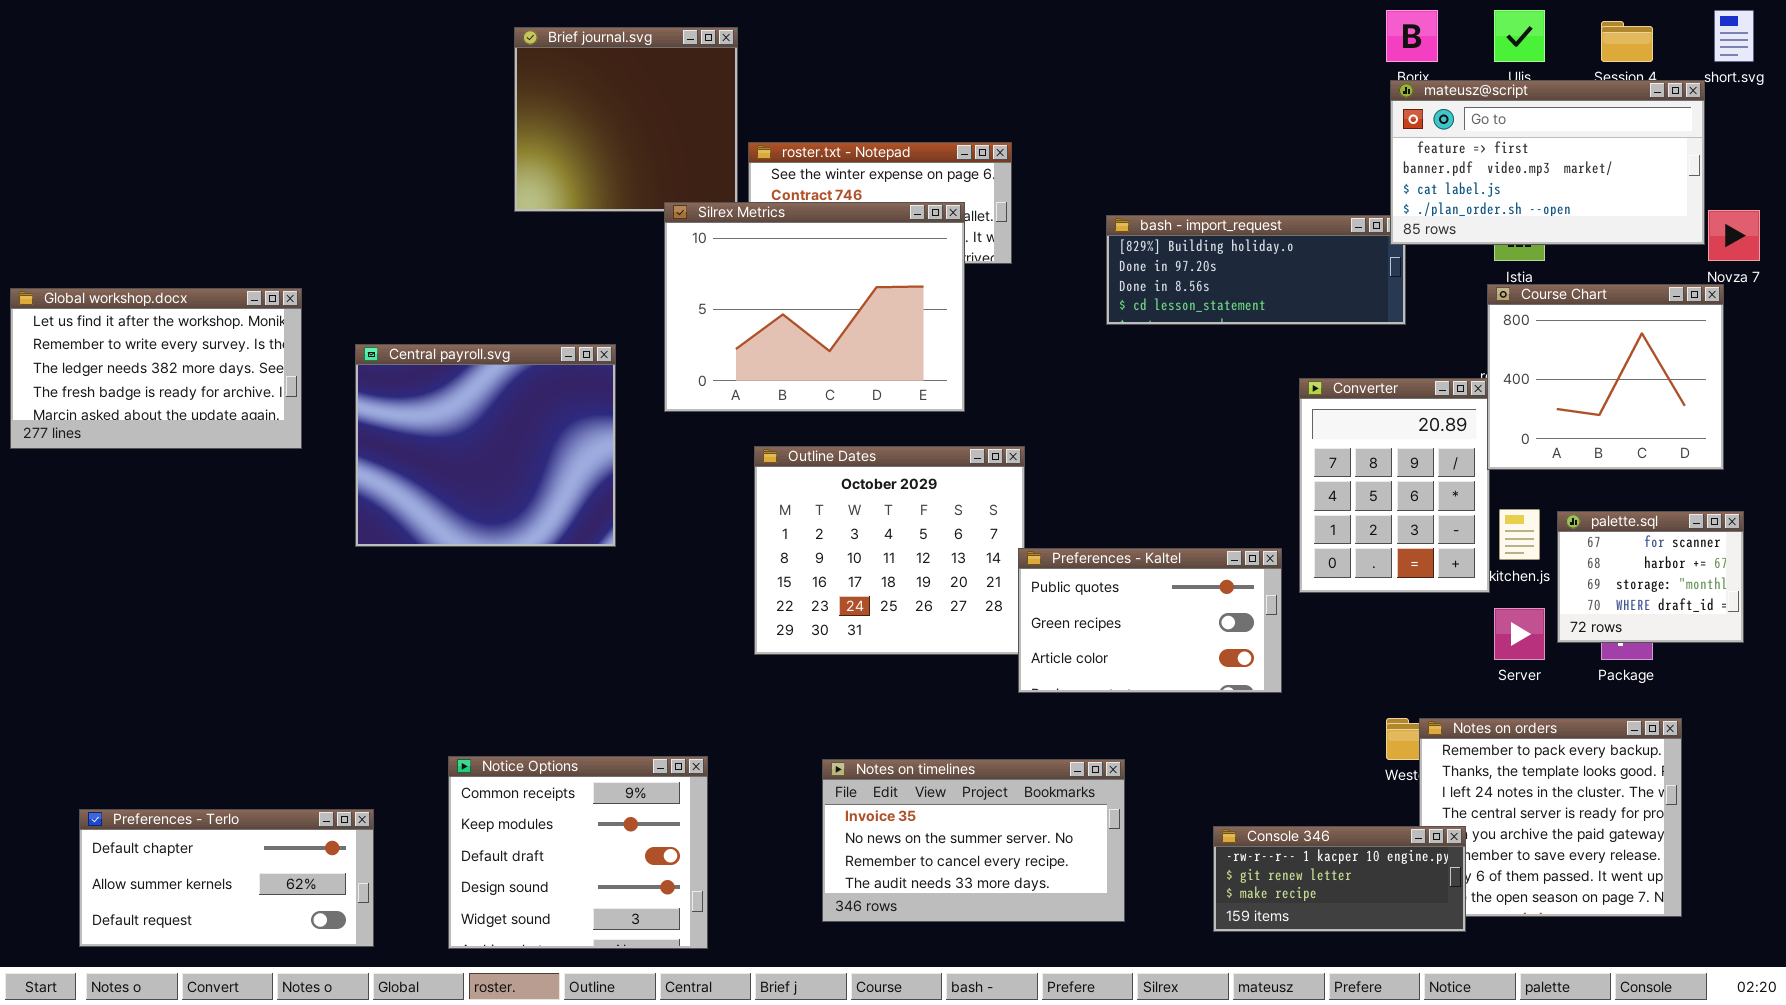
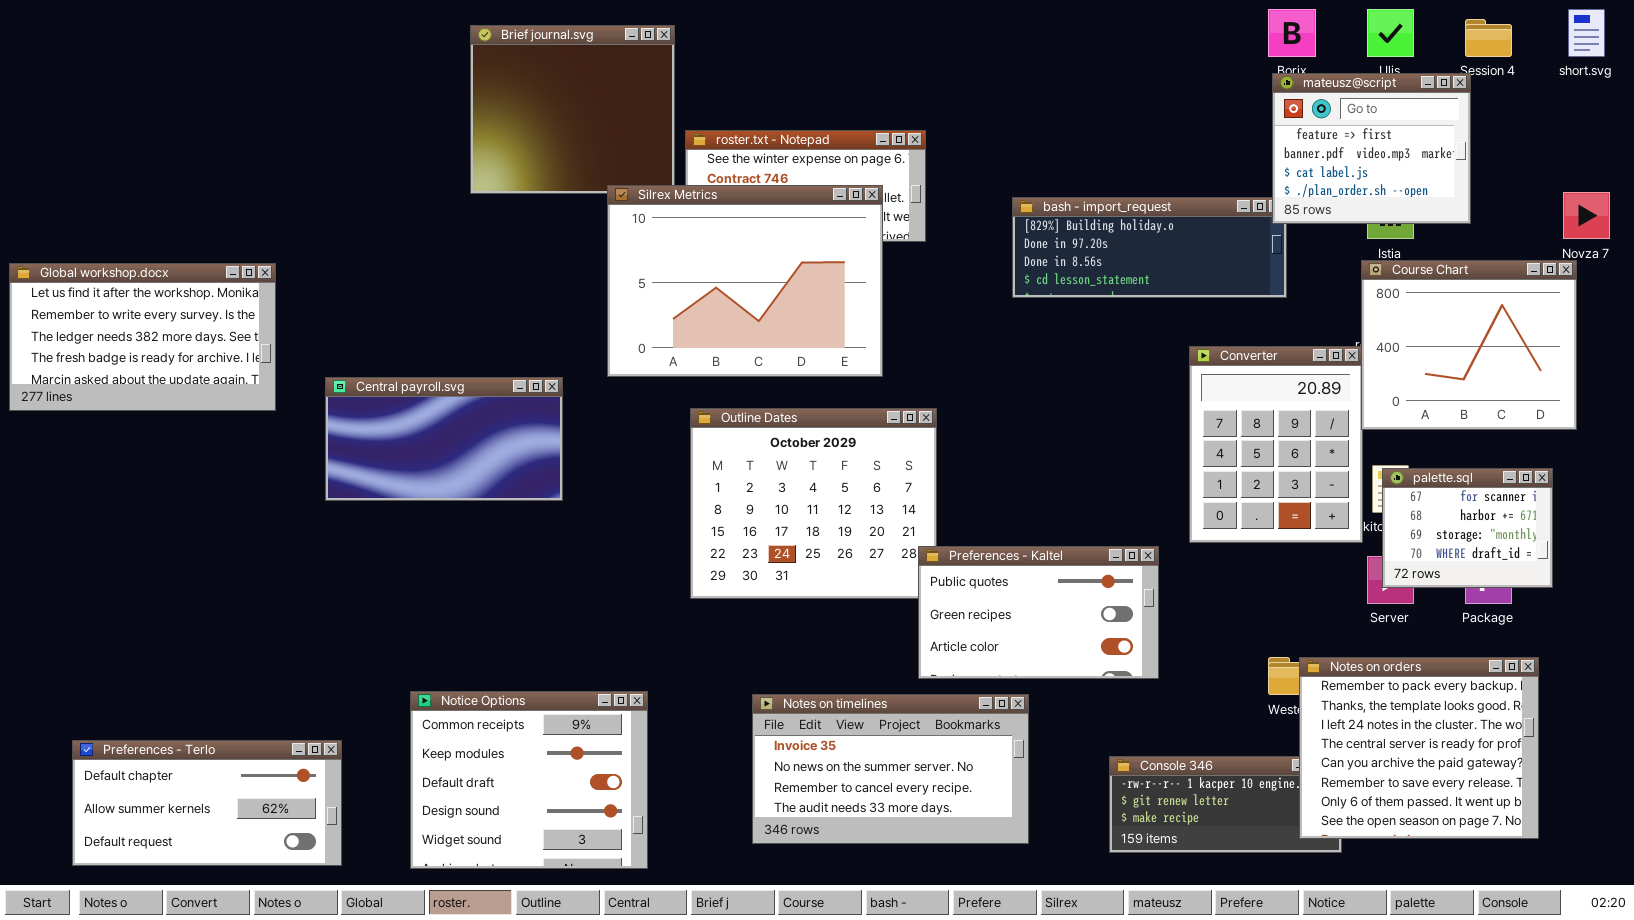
mateusz@script: [1390,80,1705,245] -> [1272,73,1471,224], resized
Central payroll.svg: [355,344,616,547] -> [325,377,563,501], resized
palette.sql: [1557,511,1744,643] -> [1382,468,1553,588], moved
Preferences - Kaltel: [1018,548,1282,693] -> [918,546,1159,679], moved
Notes on orders: [1419,718,1682,917] -> [1299,657,1539,839], raised

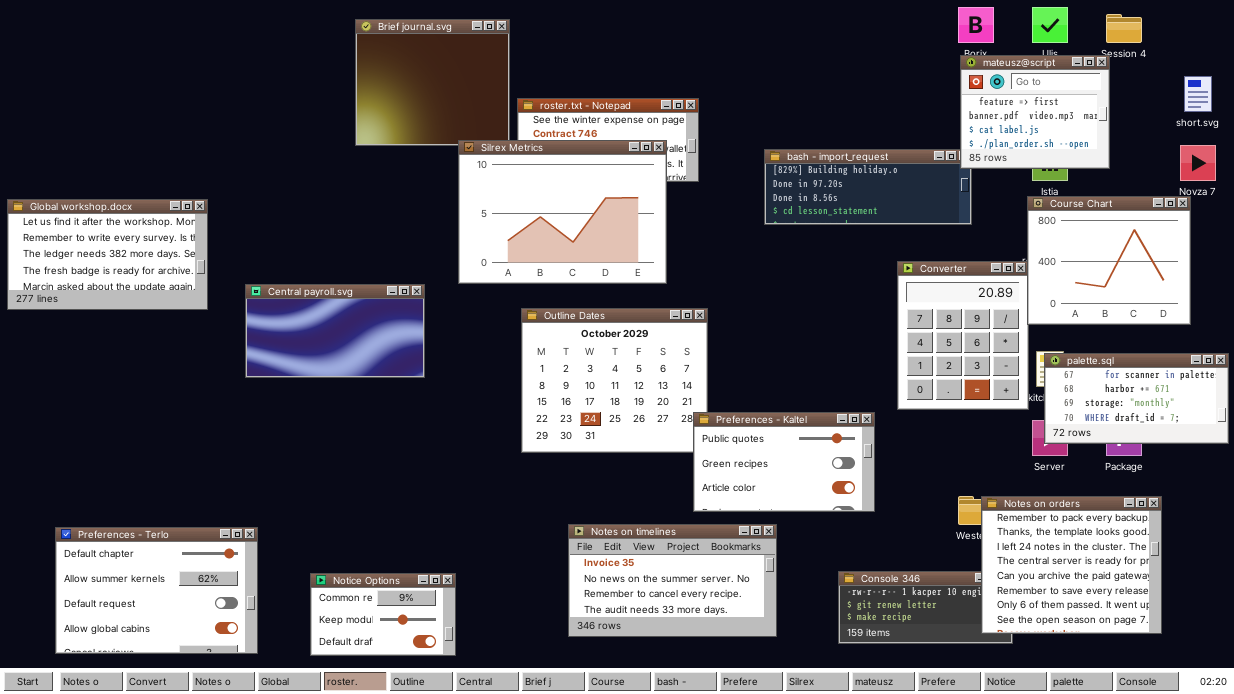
short.svg: [1568,9,1605,57] -> [1184,76,1212,112], moved
palette.sql: [1382,468,1553,588] -> [1044,353,1229,444], resized
Notice Options: [410,691,648,869] -> [310,573,456,656], resized
Preferences - Terlo: [72,740,342,866] -> [55,527,258,654], resized

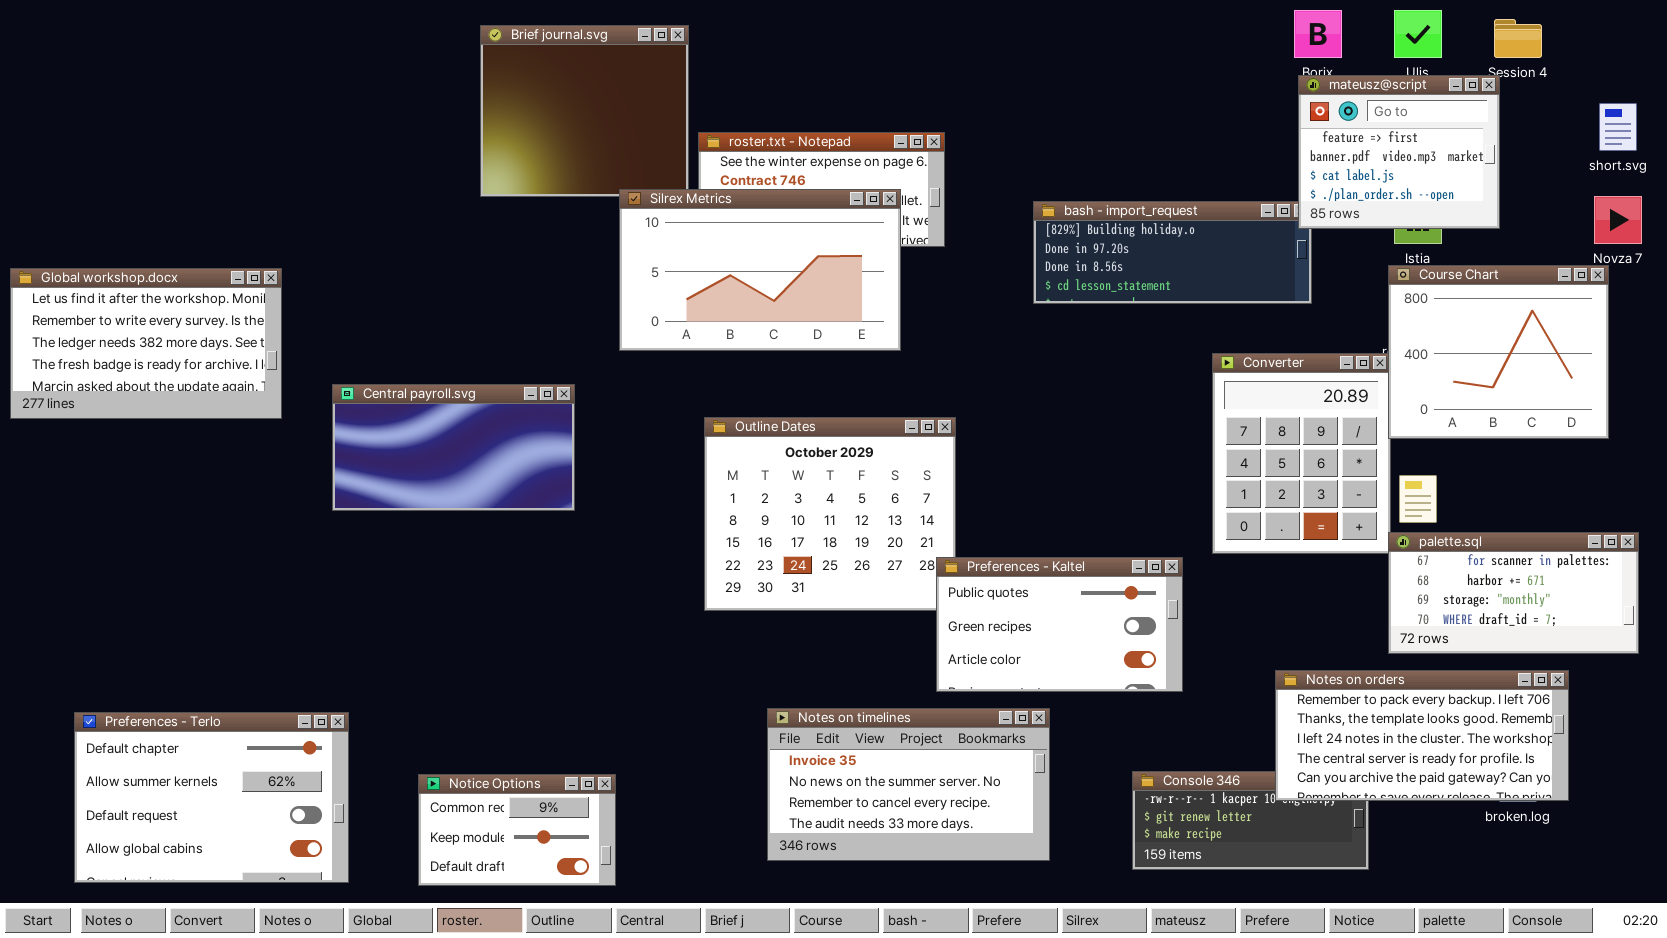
Silrex Metrics: [458,140,667,284] -> [619,189,901,351], resized
palette.sql: [1044,353,1229,444] -> [1388,532,1639,654], moved
Notes on orders: [981,496,1162,634] -> [1275,670,1569,801], resized

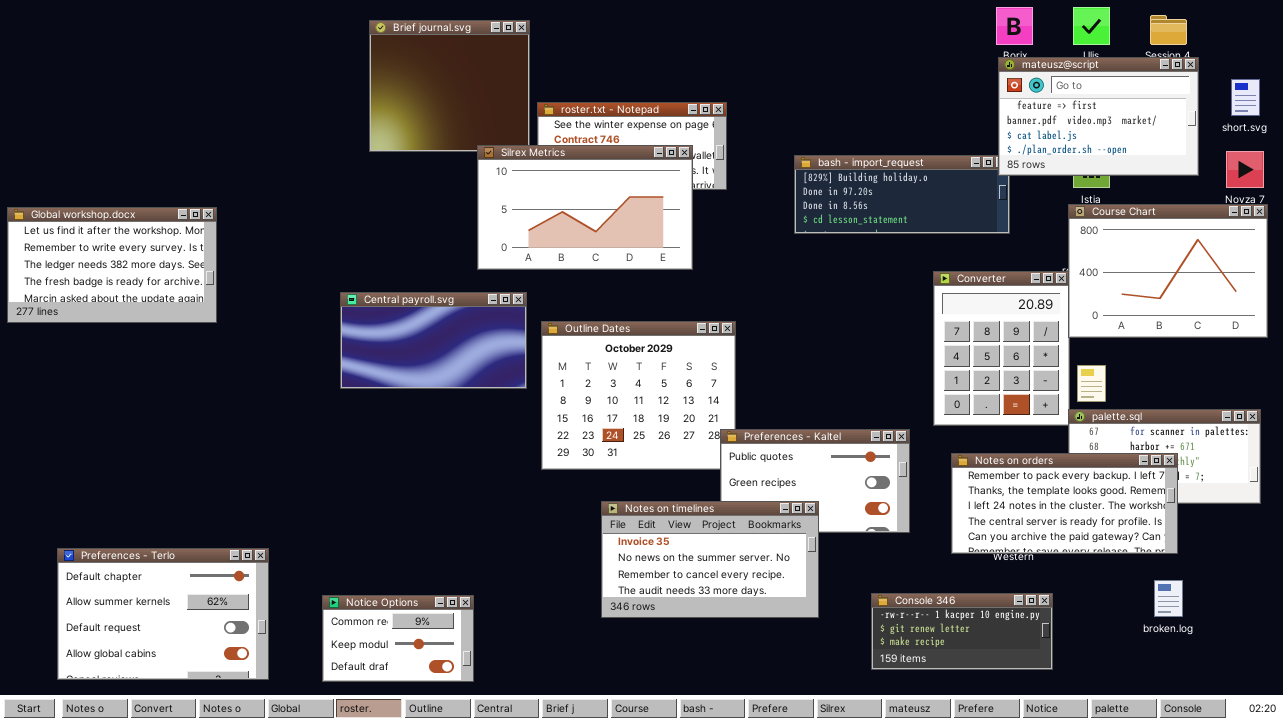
mateusz@script: [1298,75,1500,229] -> [998,57,1199,176], resized
Course Chart: [1388,265,1609,439] -> [1068,204,1268,338], resized
Central payroll.svg: [332,384,575,511] -> [340,292,527,389], moved
Notes on orders: [1275,670,1569,801] -> [951,453,1178,554], moved
Notes on timelines: [767,708,1050,861] -> [601,501,819,618], moved

